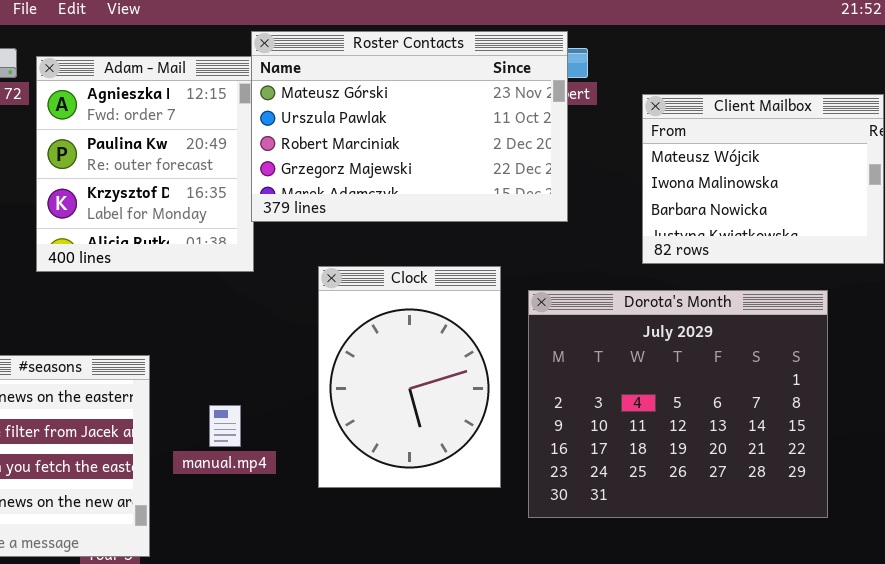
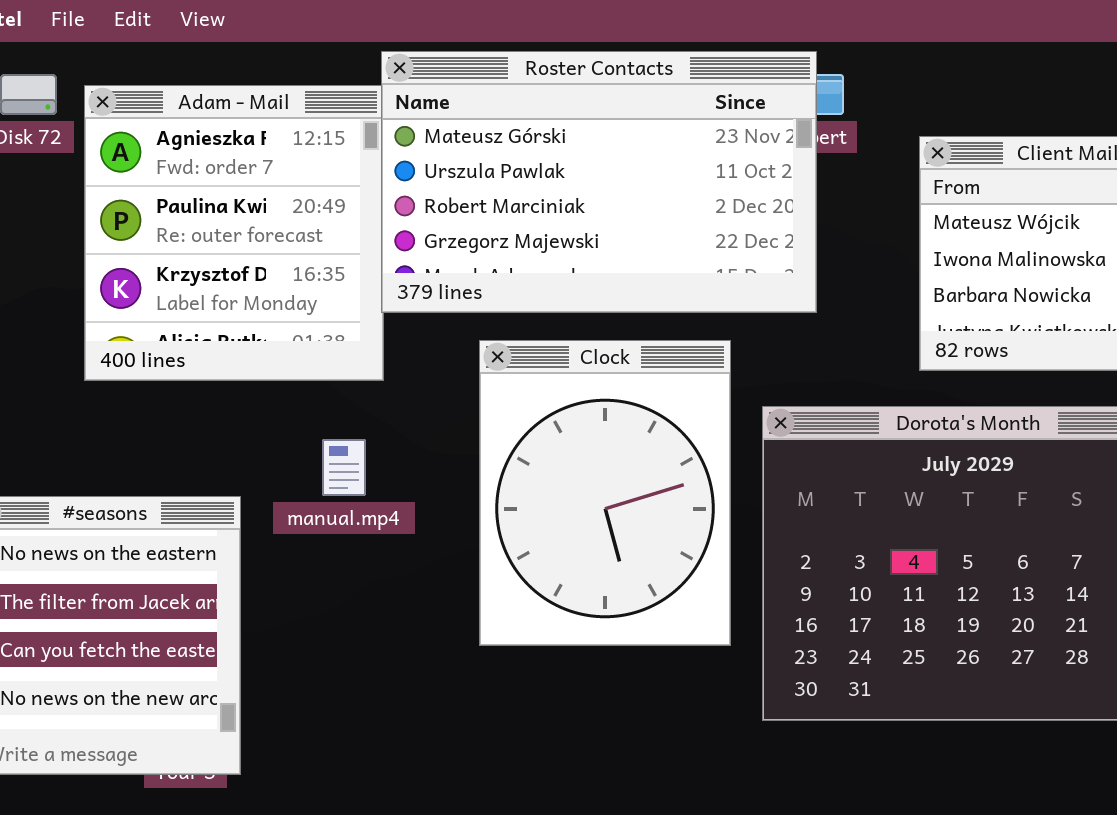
Clock: [318,266,501,488] -> [479,340,731,646], moved
manual.mp4: [209,405,241,447] -> [322,439,366,496], moved

